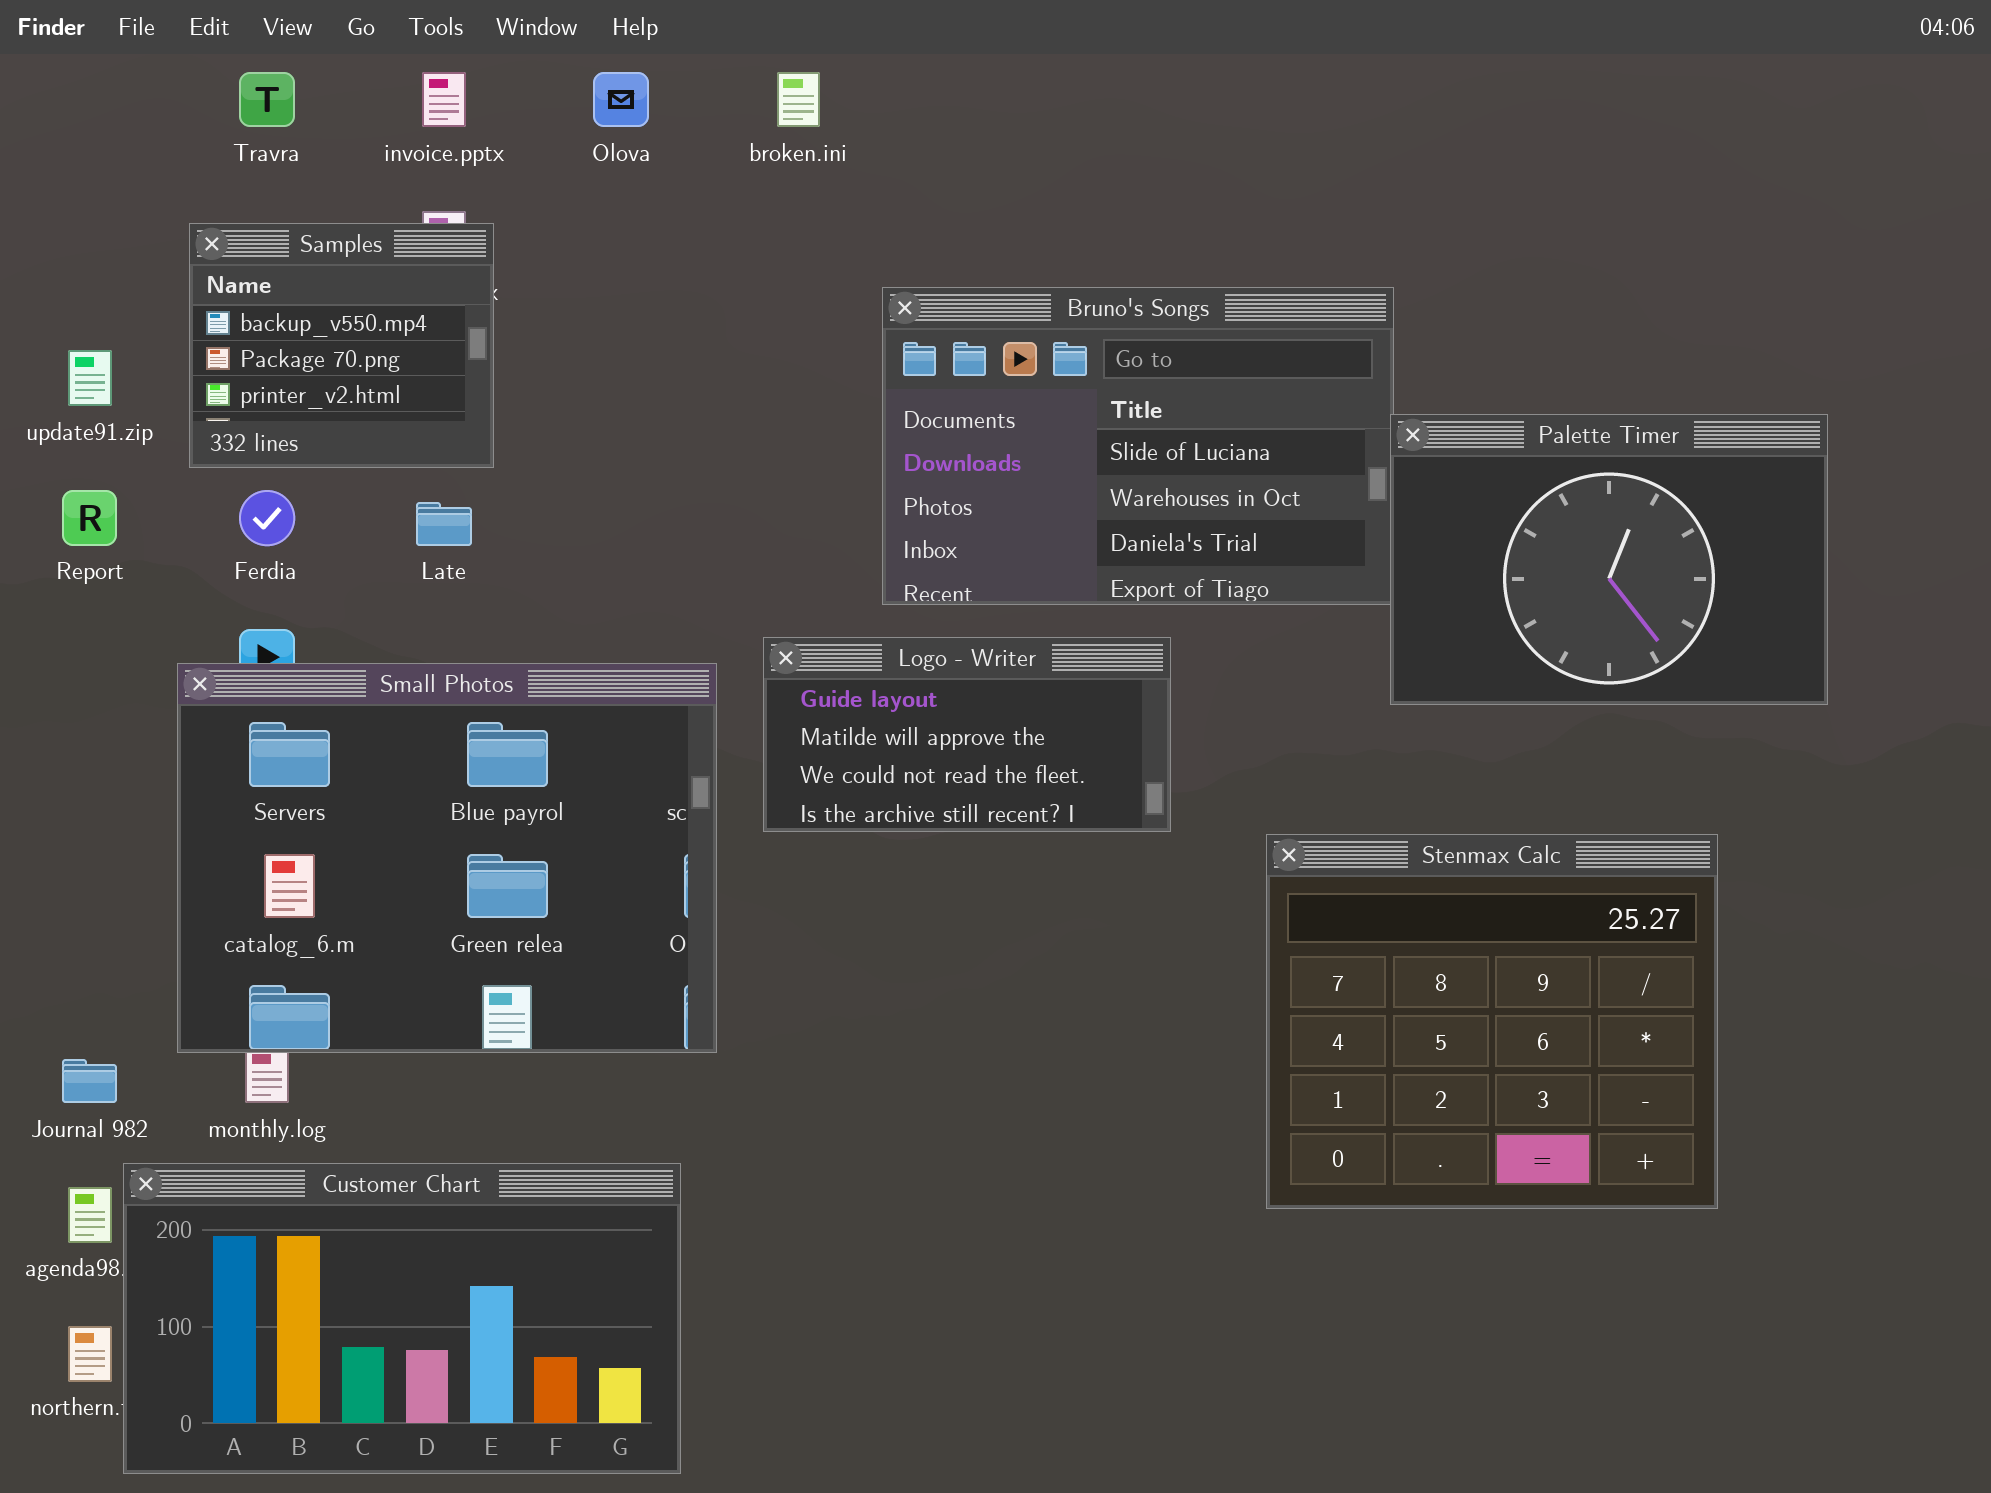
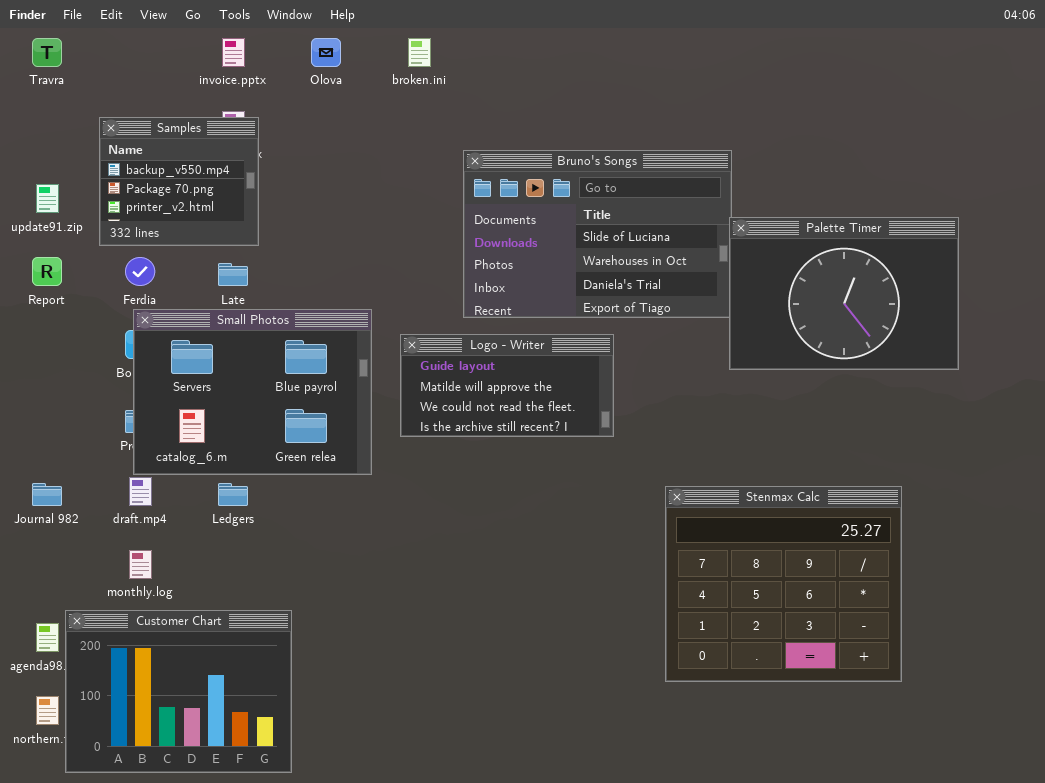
Travra: [239,72,295,127] -> [32,38,62,67], moved
Small Photos: [177,663,717,1053] -> [133,309,372,475], moved, resized
Stenmax Calc: [1266,834,1718,1209] -> [665,486,902,682], moved
Journal 982: [62,1059,117,1103] -> [32,483,62,506], moved
Customer Chart: [123,1163,681,1474] -> [65,610,292,773], resized

